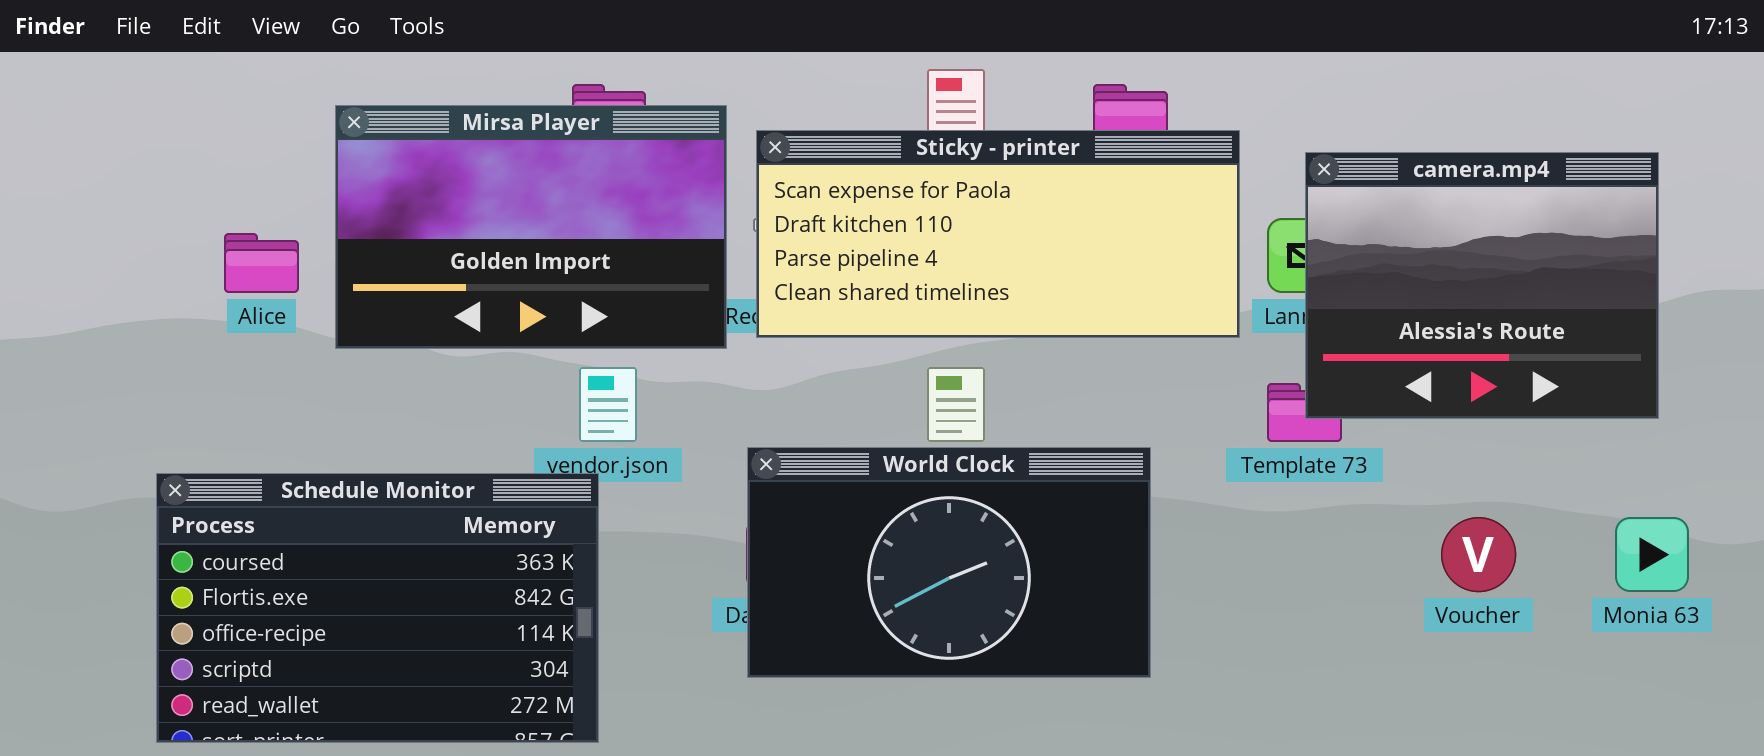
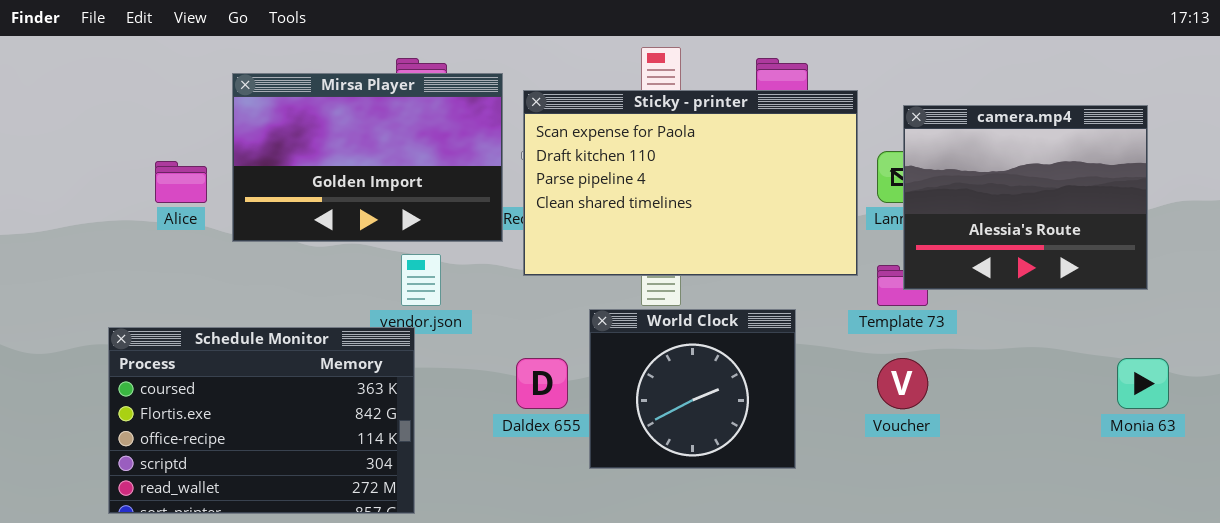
Sticky - printer: [756,130,1240,338] -> [523,90,858,276], resized
World Clock: [747,447,1151,678] -> [589,309,796,469], resized
Voucher: [1441,517,1516,592] -> [877,358,928,409], moved

